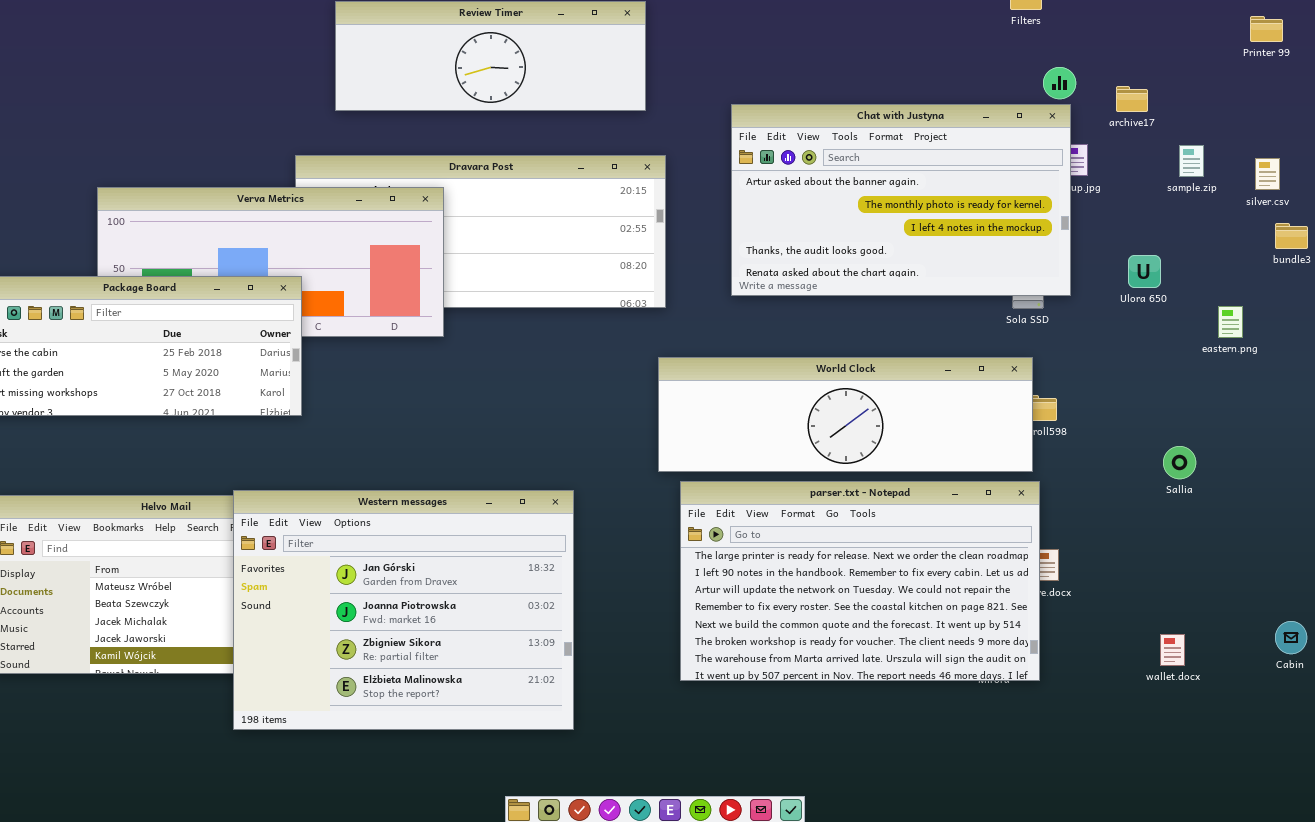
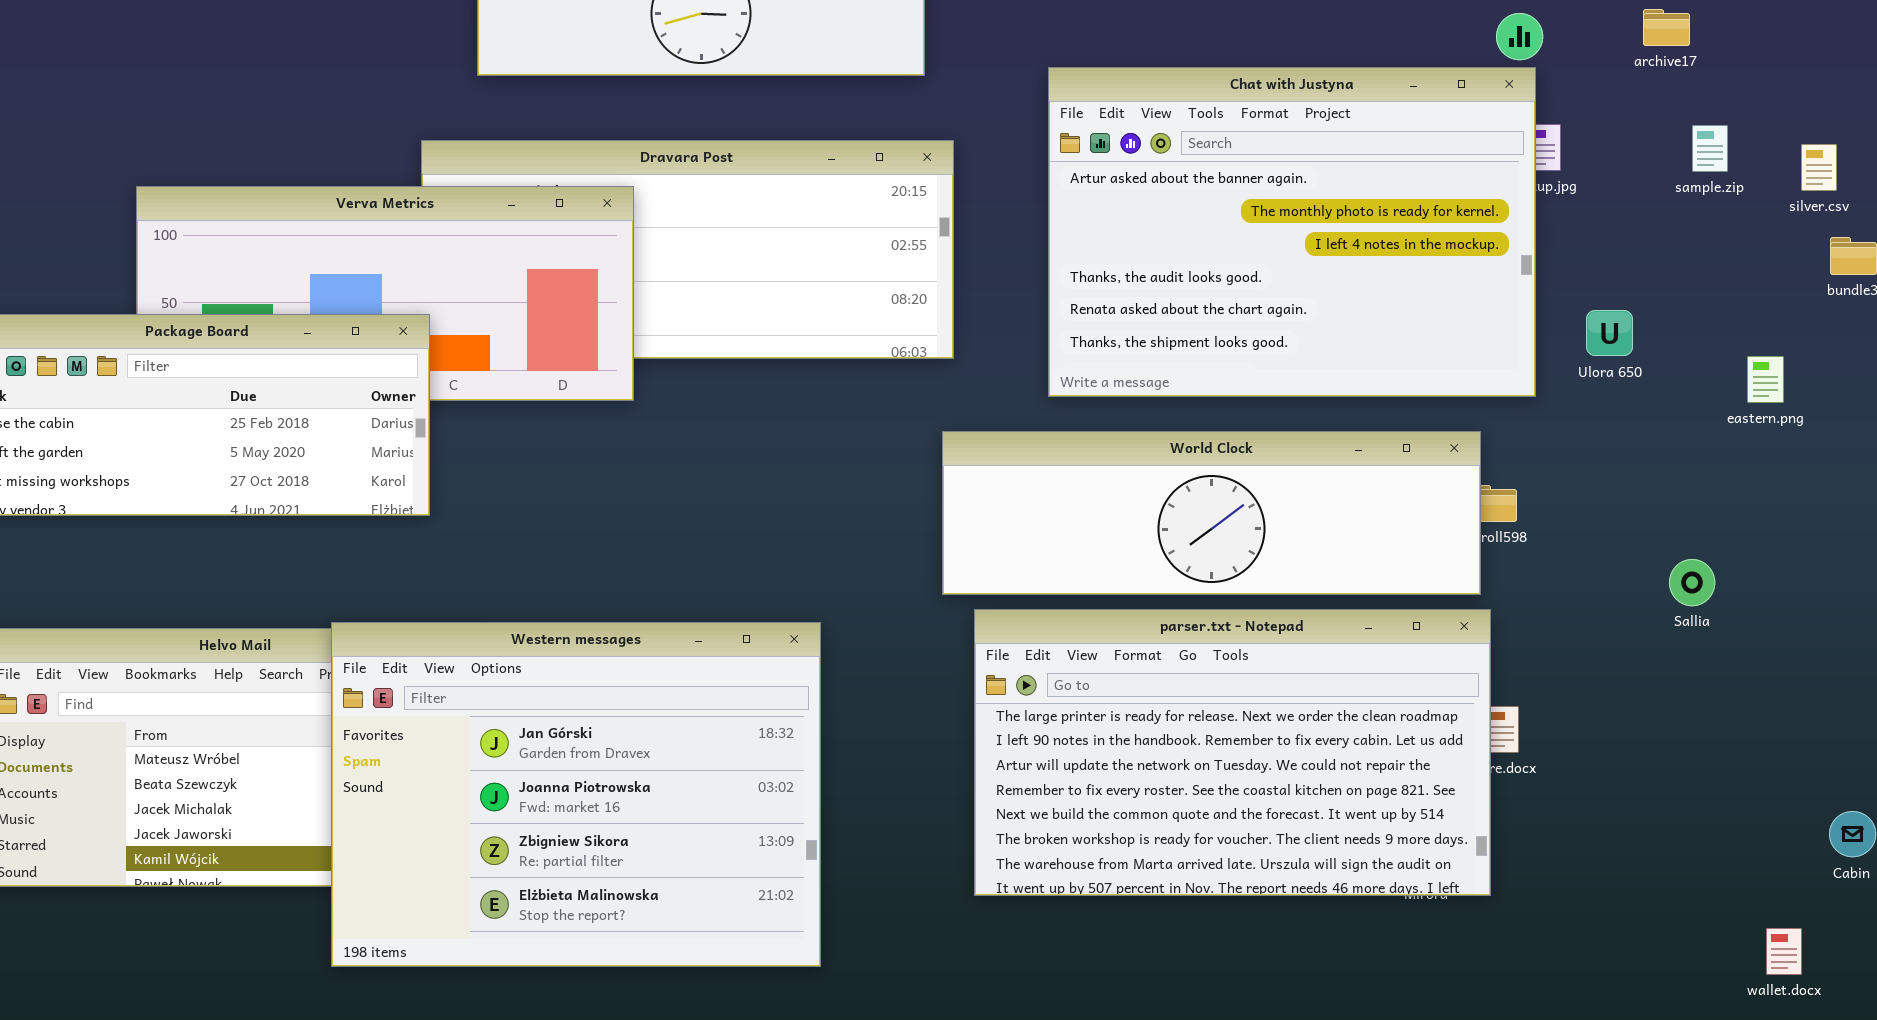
archive17: [1116,86,1148,112] -> [1643,9,1690,46], moved
Chat with Justyna: [731,104,1071,296] -> [1048,67,1536,397], resized
Ulora 650: [1128,255,1161,288] -> [1586,310,1633,356], moved
wallet.docx: [1160,634,1185,666] -> [1766,928,1802,975], moved

